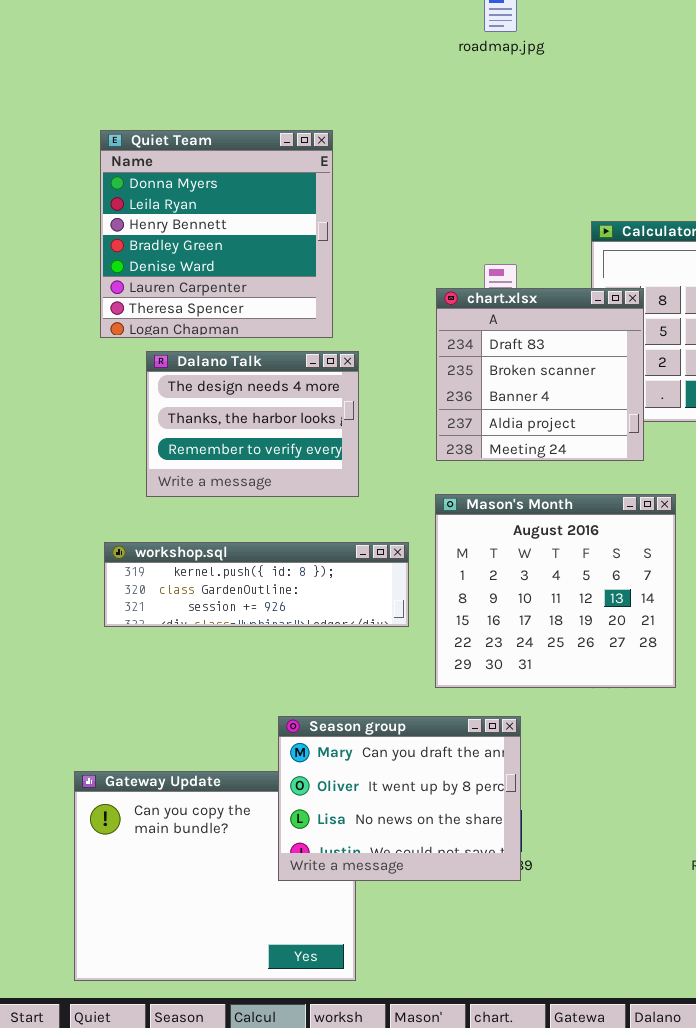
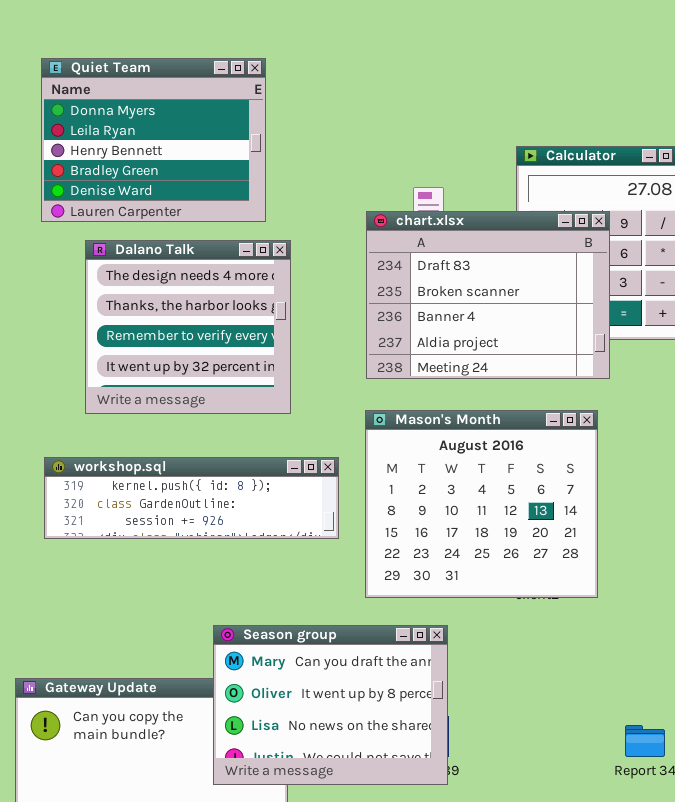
Quiet Team: [100,130,333,338] -> [41,58,266,222], resized
chart.xlsx: [436,288,644,461] -> [366,211,610,379], resized
Dalano Talk: [146,351,359,497] -> [85,240,291,414], resized

